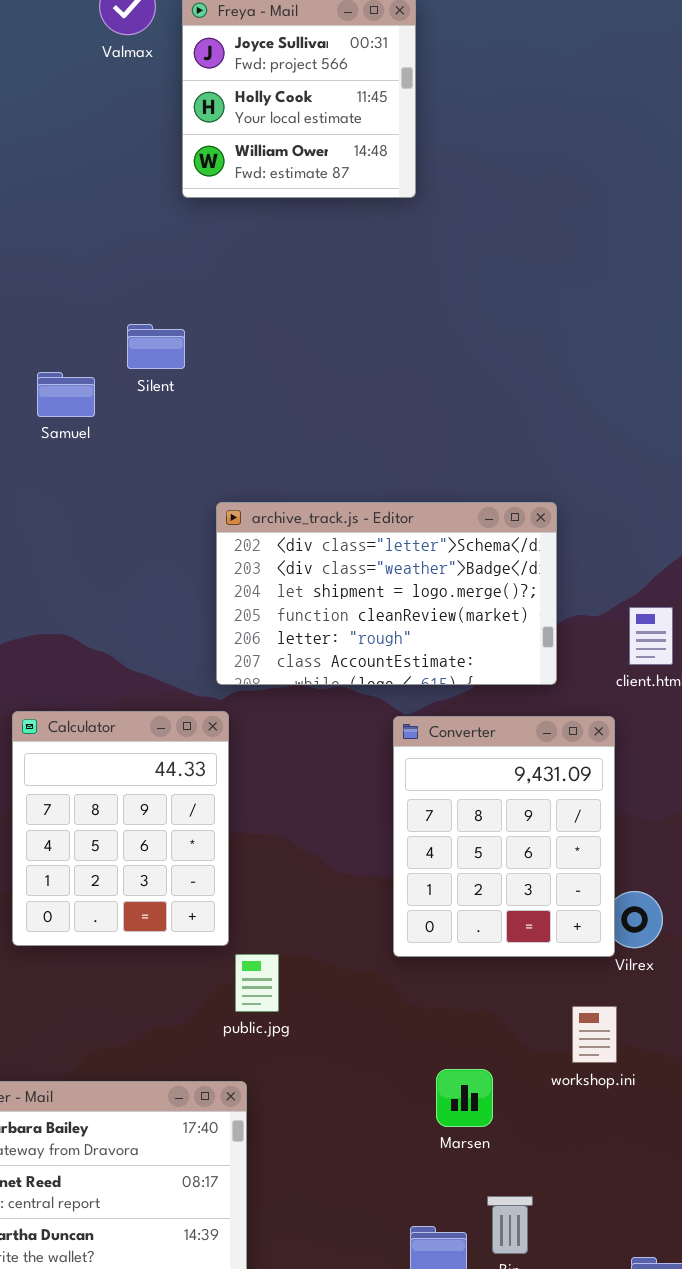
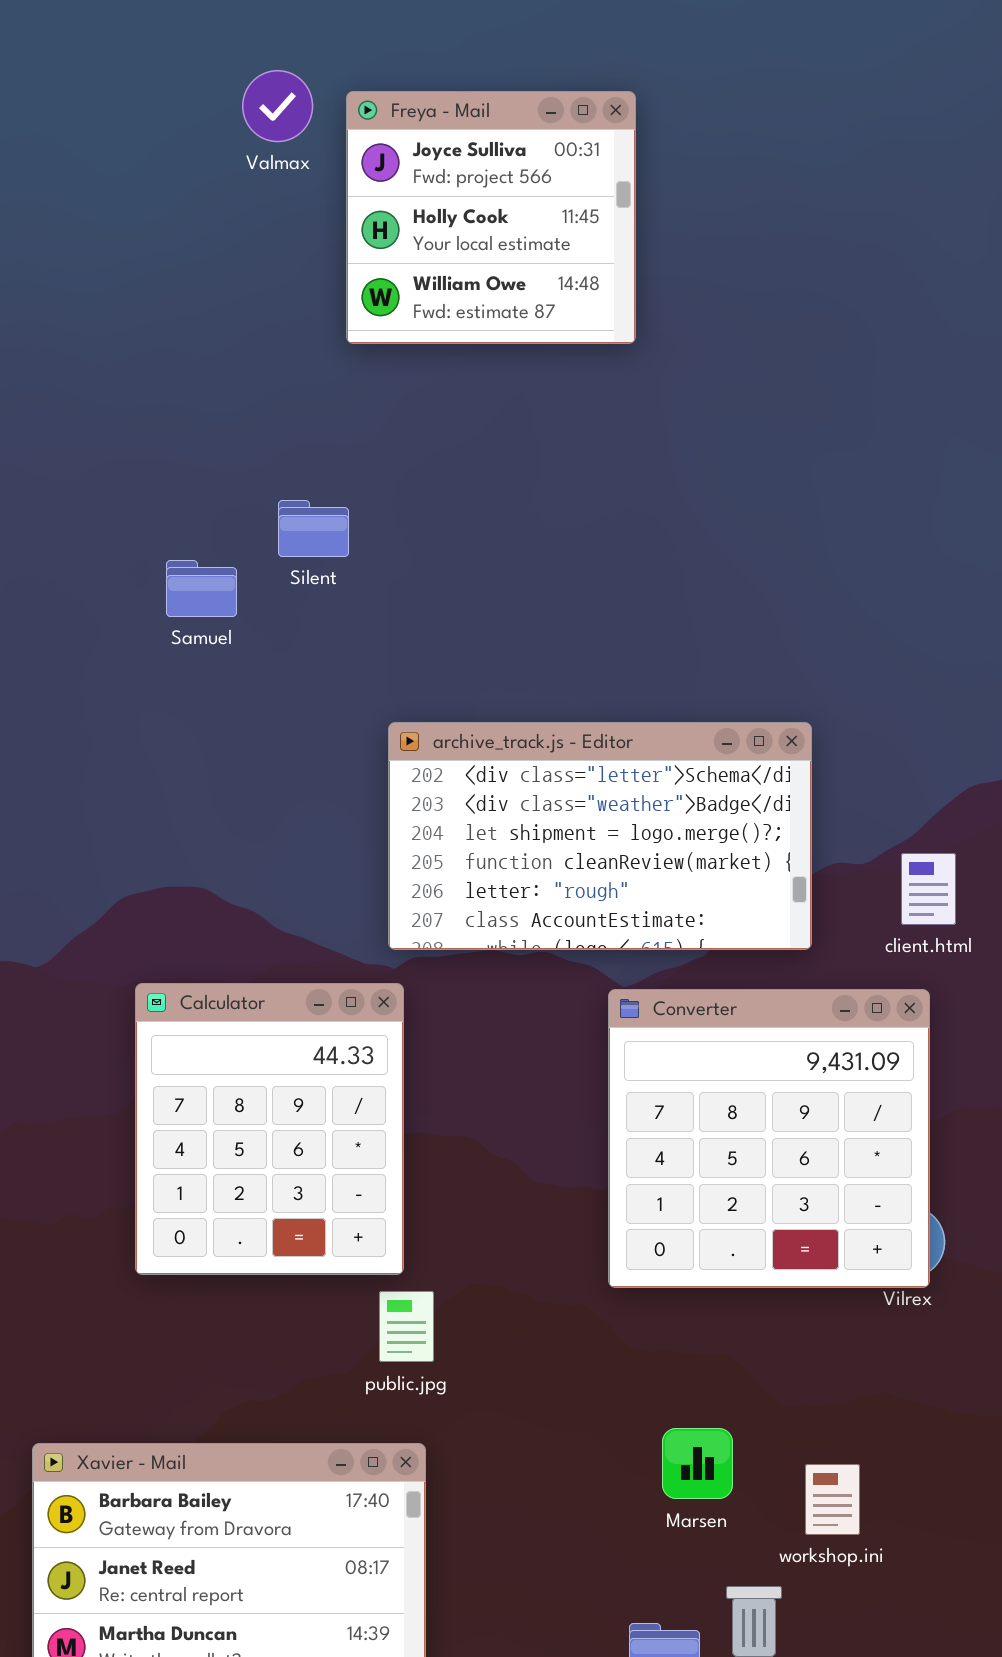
Converter: [393,716,615,957] -> [608,989,930,1288], resized
public.jpg: [235,954,279,1012] -> [379,1291,434,1362], moved
workshop.ini: [572,1006,617,1063] -> [805,1464,860,1535], moved

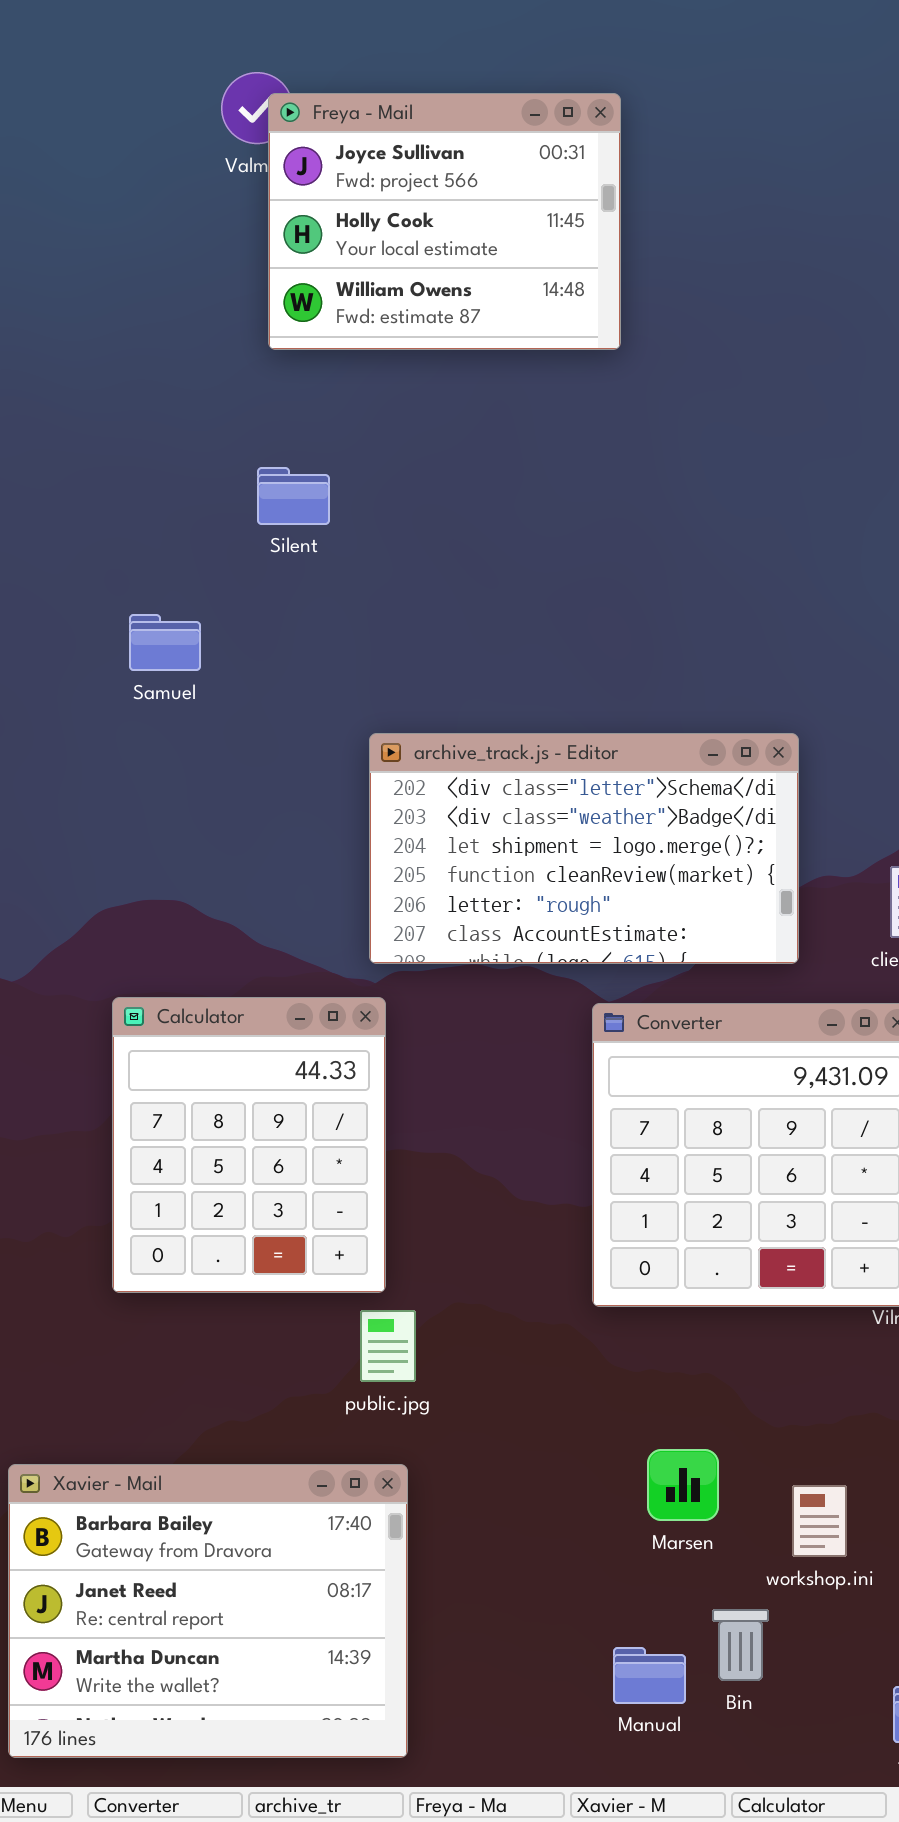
Freya - Mail: [346,91,636,344] -> [268,93,621,350], resized
Silent: [278,500,349,557] -> [257,467,330,525], moved
Samuel: [166,560,237,617] -> [129,614,201,671], moved

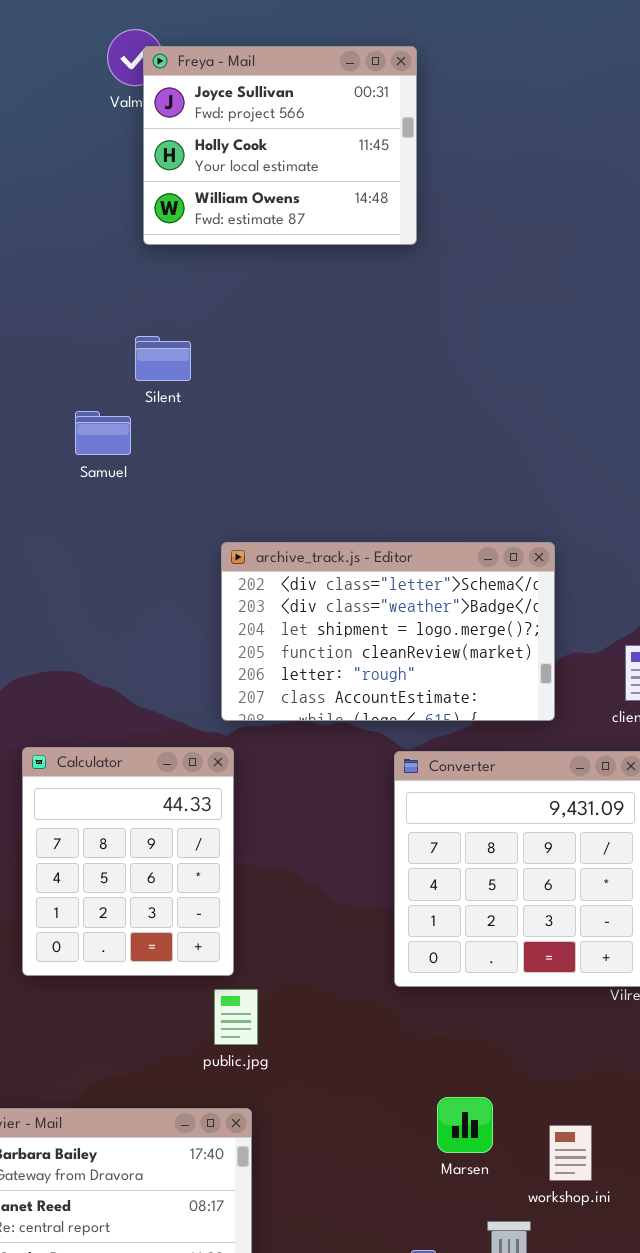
Samuel: [129,614,201,671] -> [75,411,131,455], moved

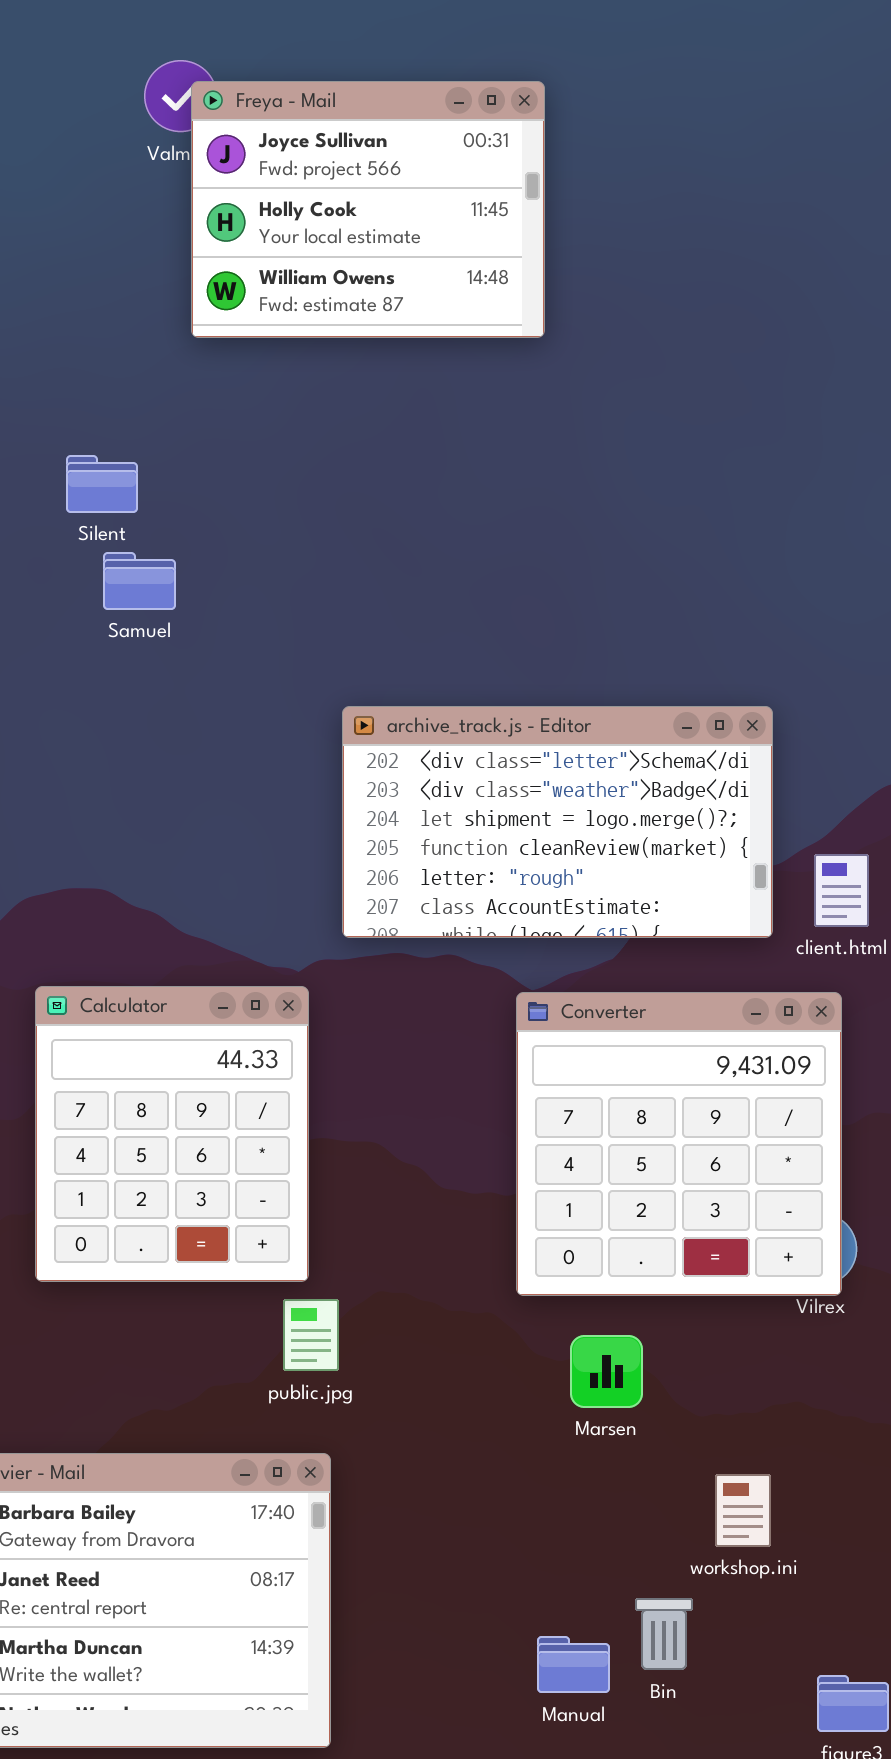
Silent: [135,336,191,381] -> [66,455,138,513], moved
archive_track.js - Editor: [221,542,555,721] -> [342,706,773,938], moved
Marsen: [437,1097,493,1153] -> [570,1335,643,1408], moved

